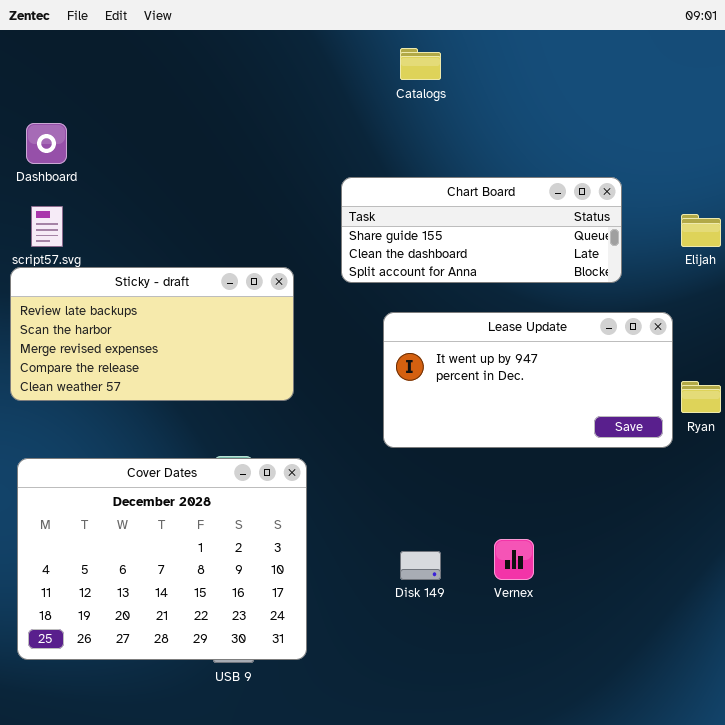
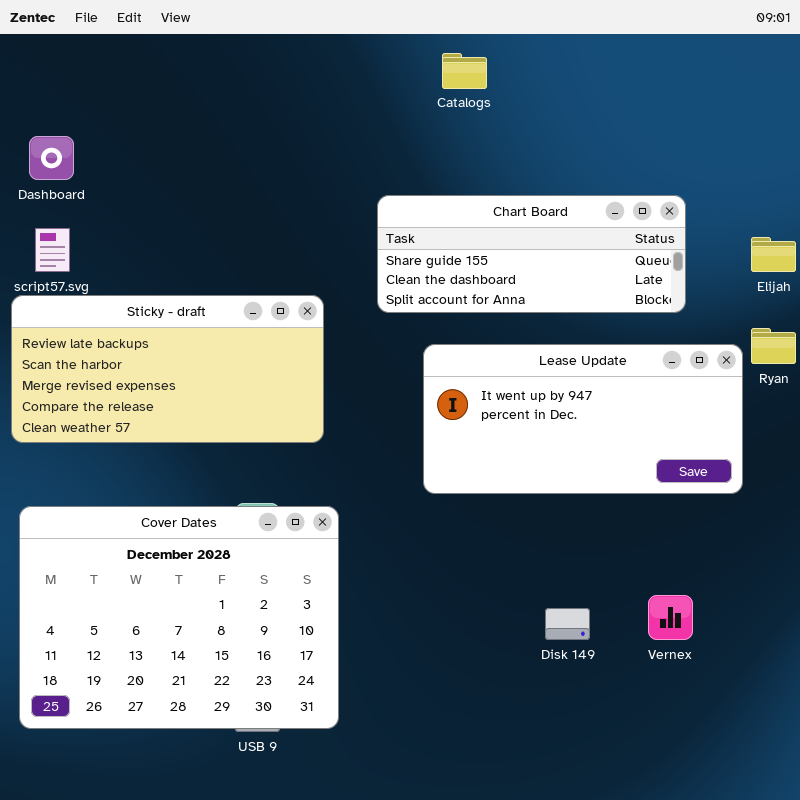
Ryan: [681,381,721,413] -> [751,328,796,364], moved
Vernex: [494,539,534,580] -> [648,595,693,640], moved
Disk 149: [400,551,441,580] -> [545,608,590,640], moved

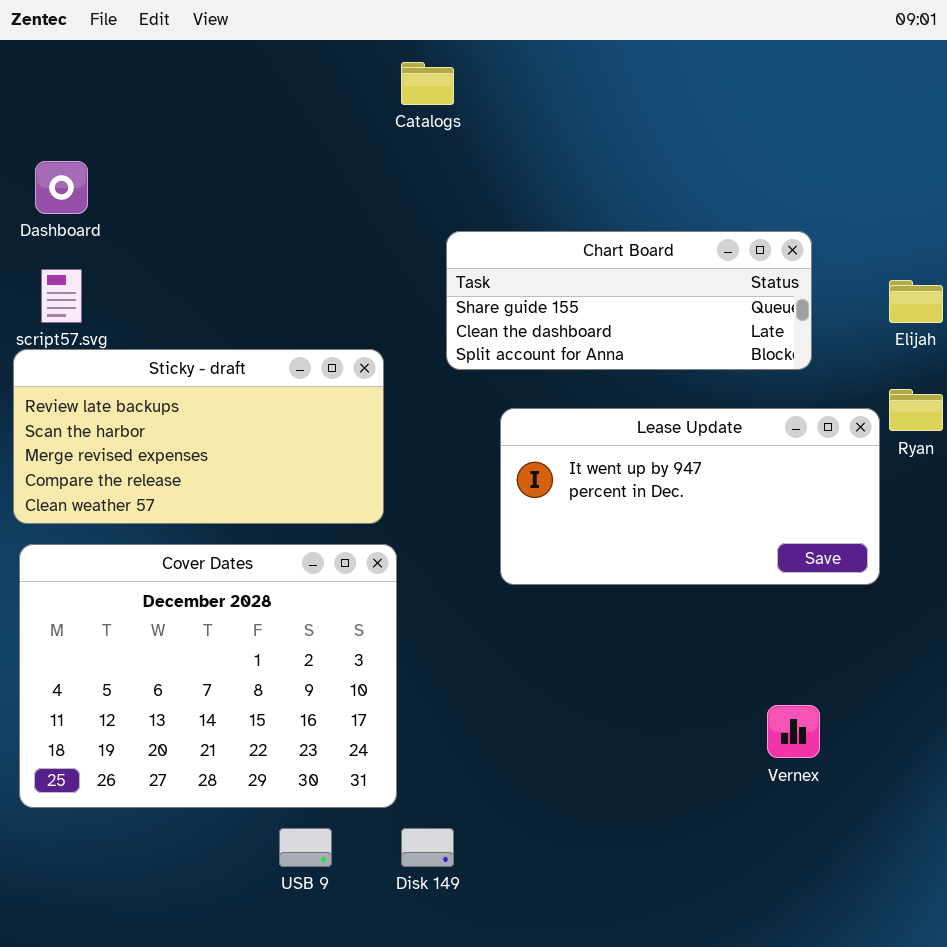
Catalogs: [442,53,487,89] -> [401,62,454,105], moved
Cover Dates: [19,506,339,729] -> [19,544,397,808], moved
Disk 149: [545,608,590,640] -> [401,828,454,867], moved

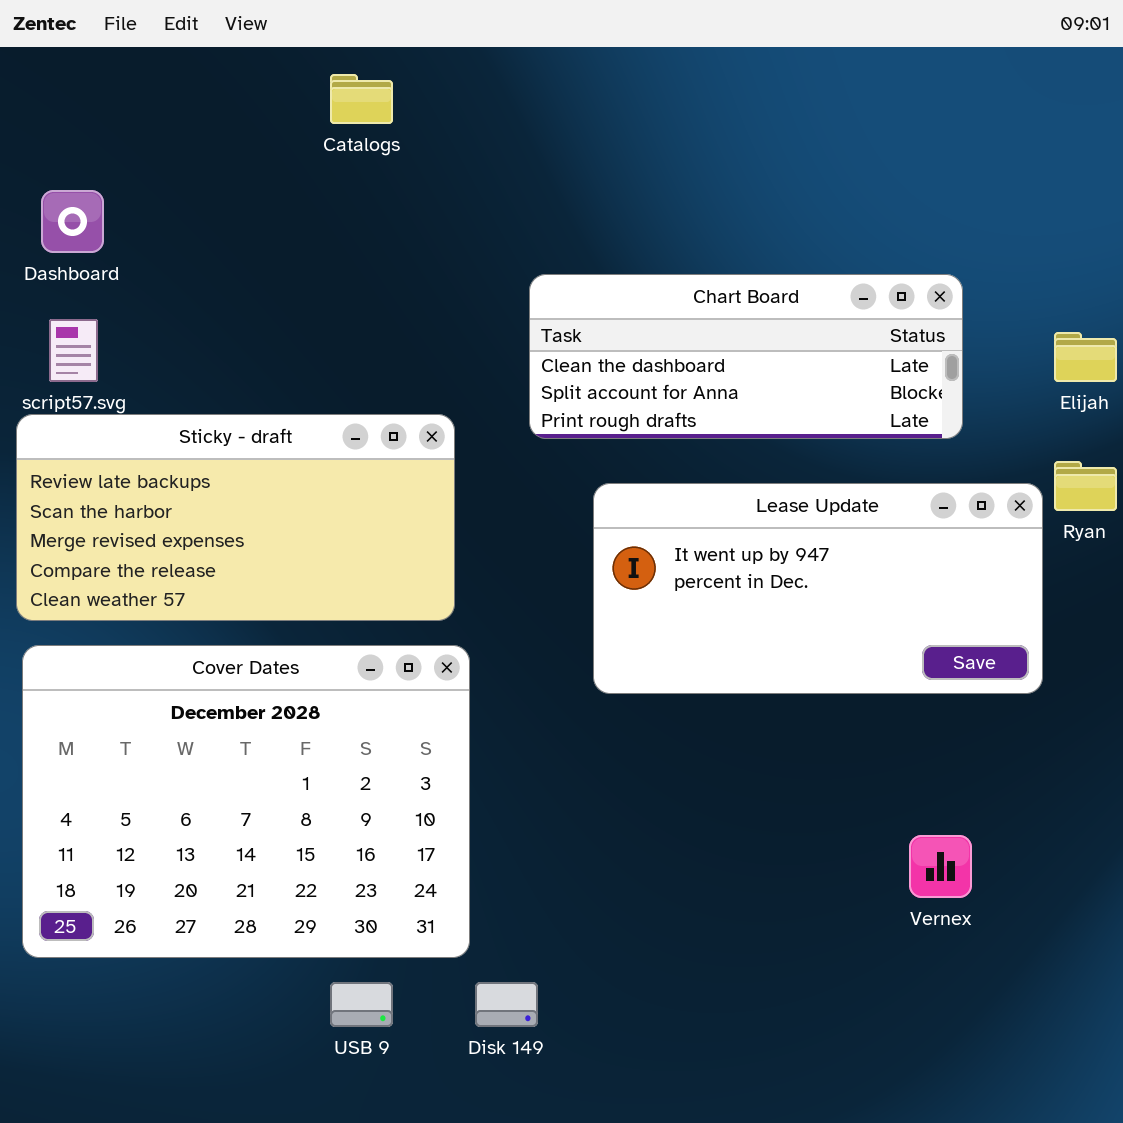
Catalogs: [401,62,454,105] -> [330,74,393,124], moved
Chart Board: [446,231,812,370] -> [529,274,963,439], scrolled down 1 row

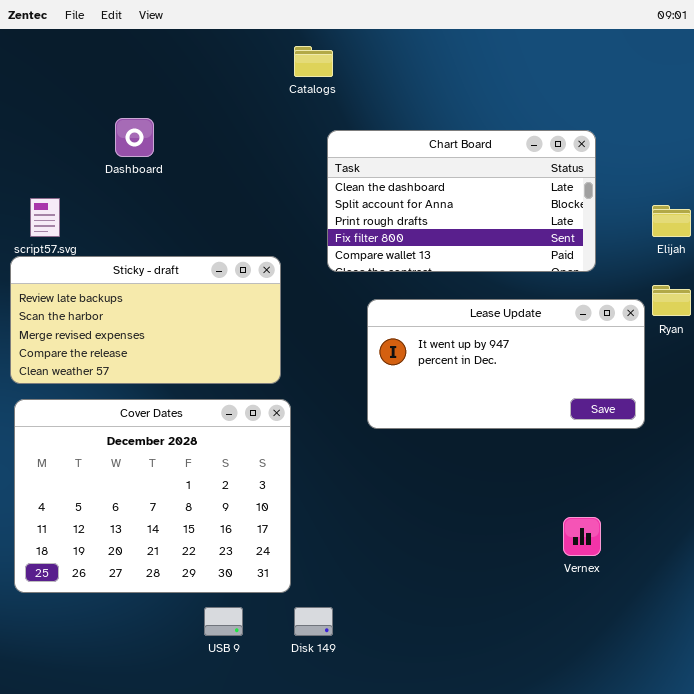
Catalogs: [330,74,393,124] -> [294,46,333,77], moved
Dashboard: [41,190,104,253] -> [115,118,154,157], moved
Chart Board: [529,274,963,439] -> [327,130,596,272], resized

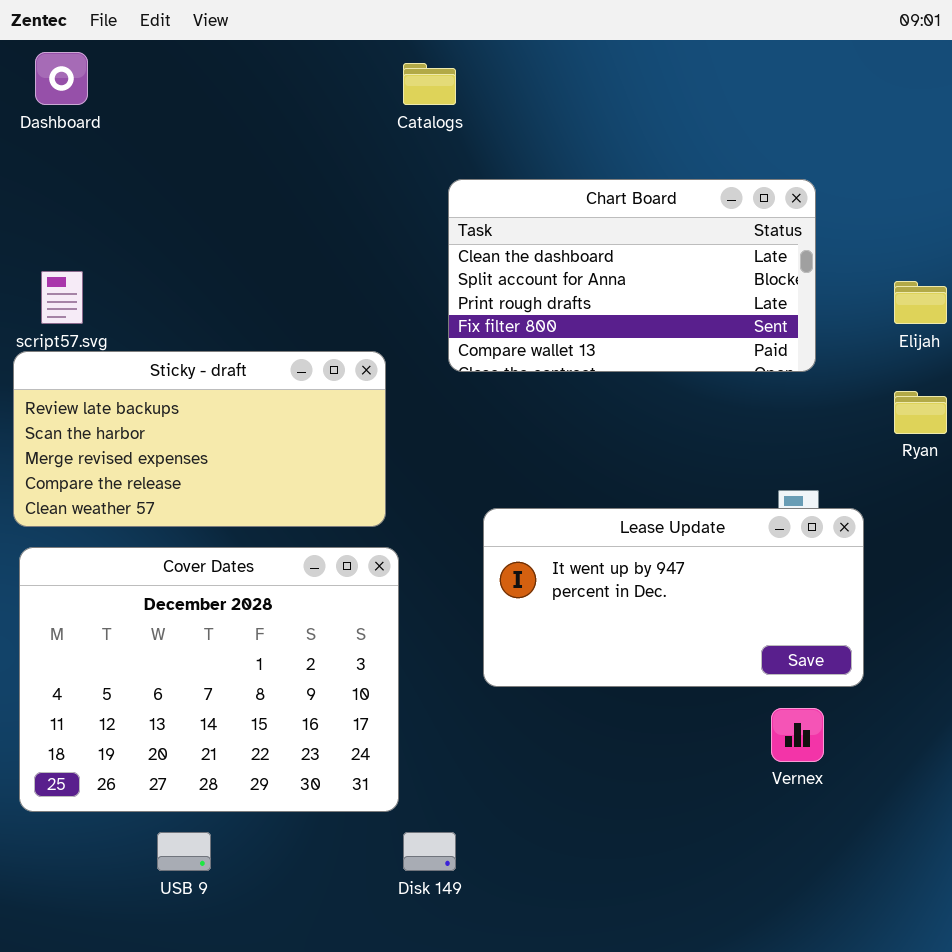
Dashboard: [115,118,154,157] -> [35,52,88,105], moved
Lease Update: [367,299,645,429] -> [483,508,864,687], moved
USB 9: [204,607,243,636] -> [157,832,211,871], moved

